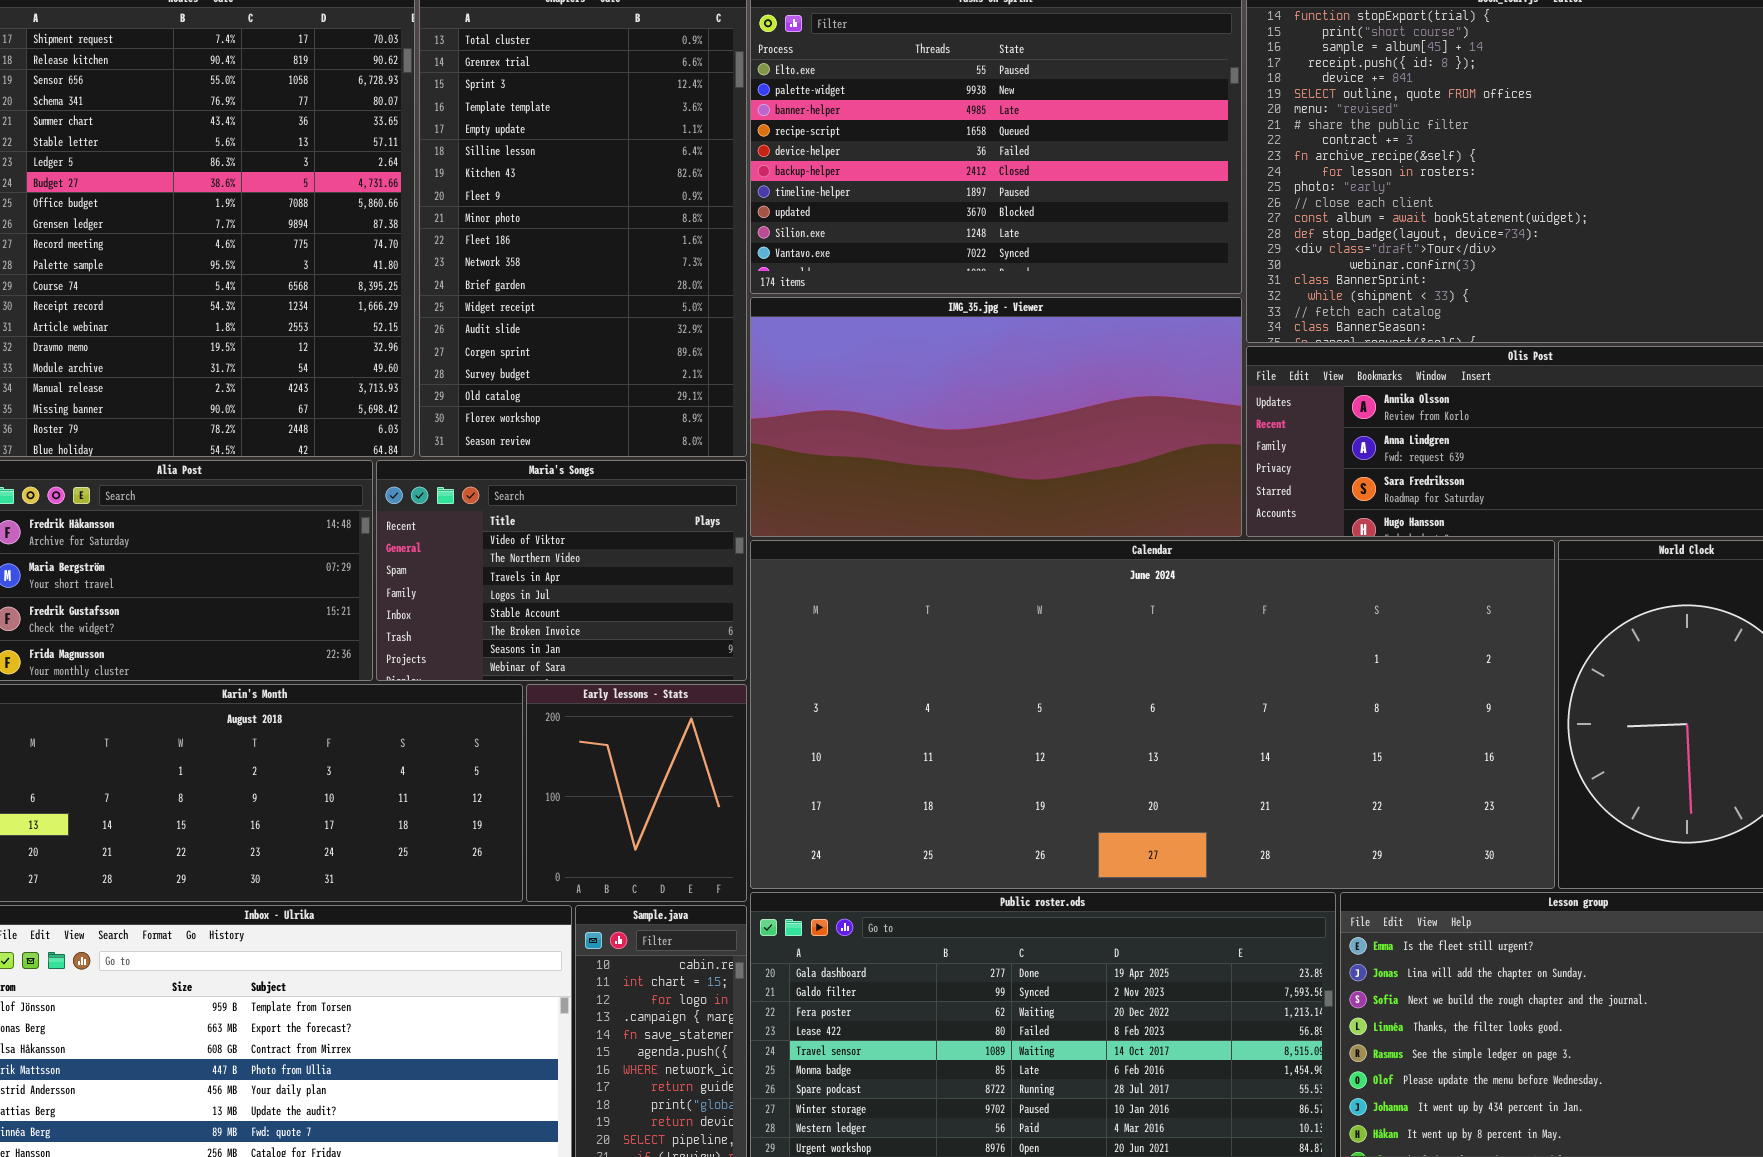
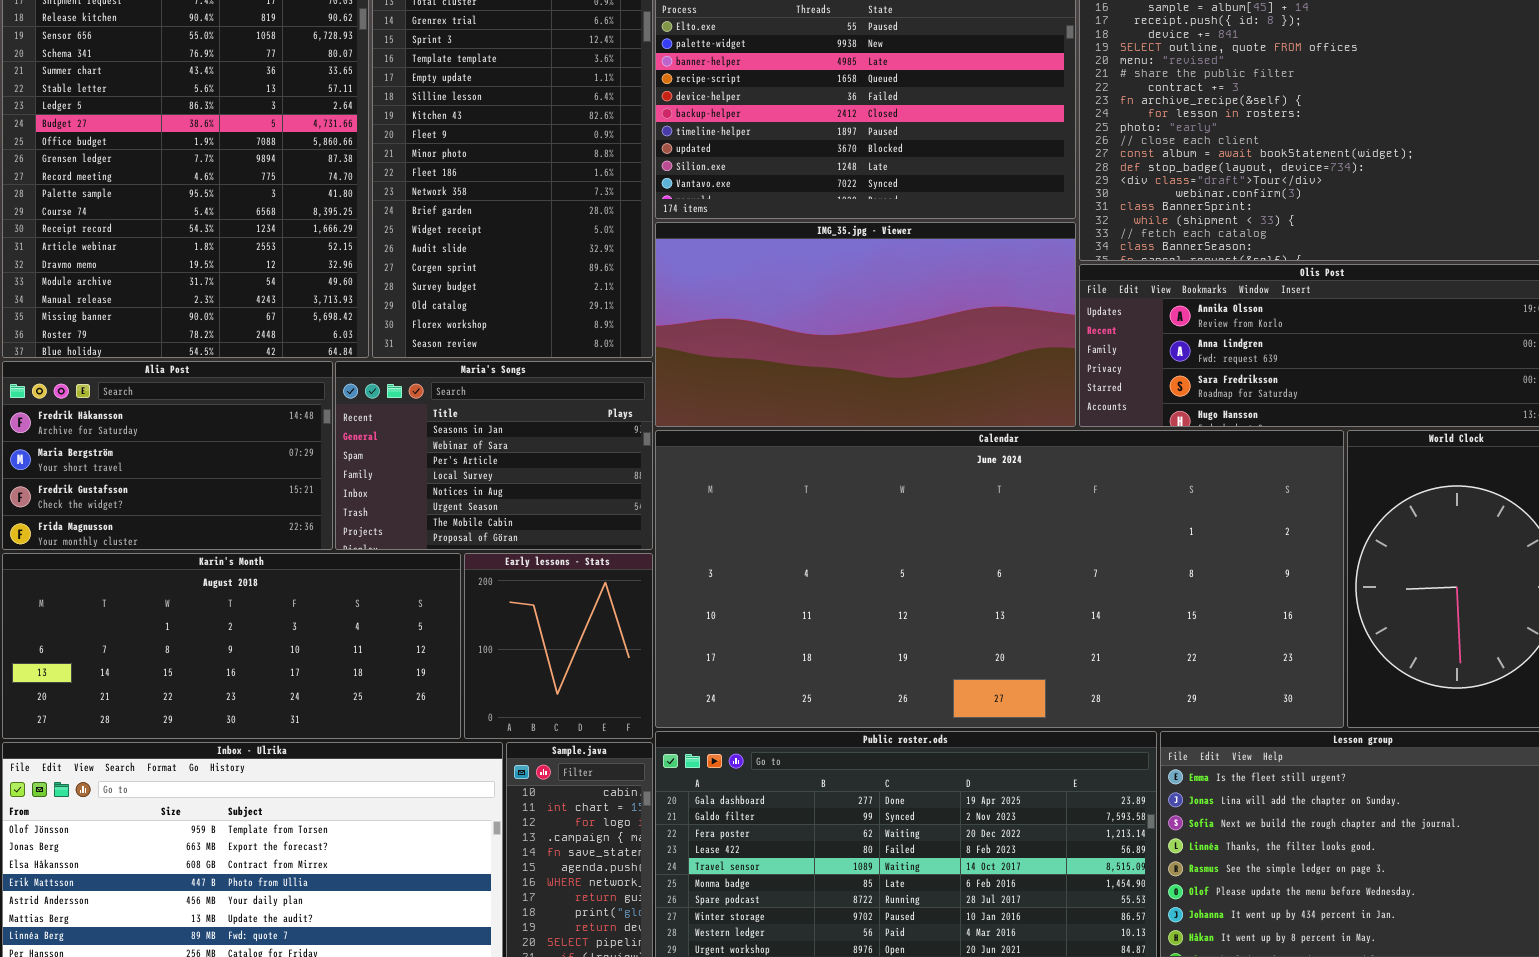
Maria's Songs: [376,460,747,681] -> [335,361,653,550], scrolled down 6 rows

